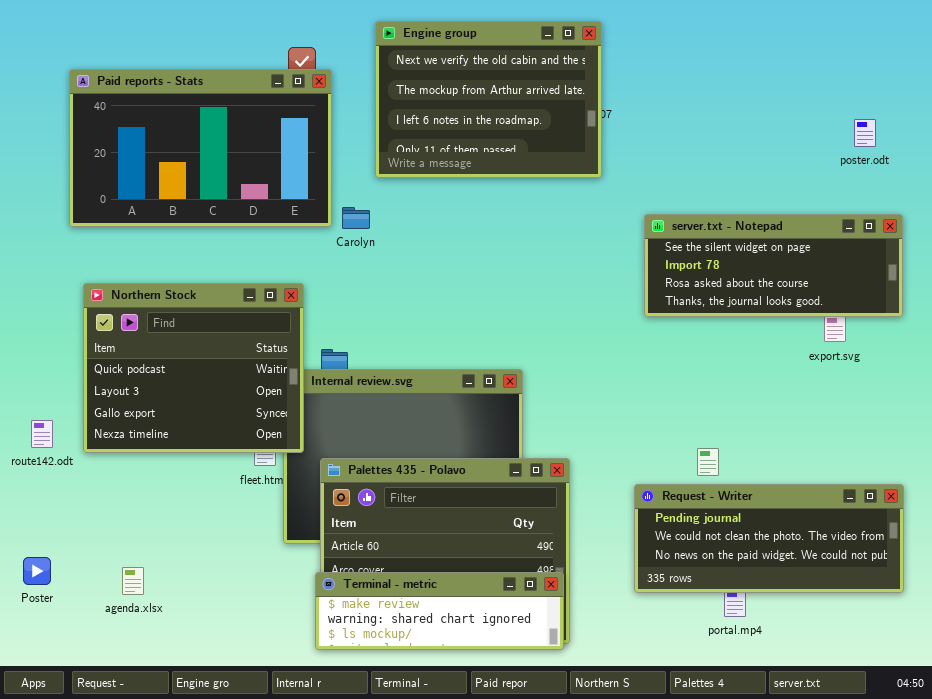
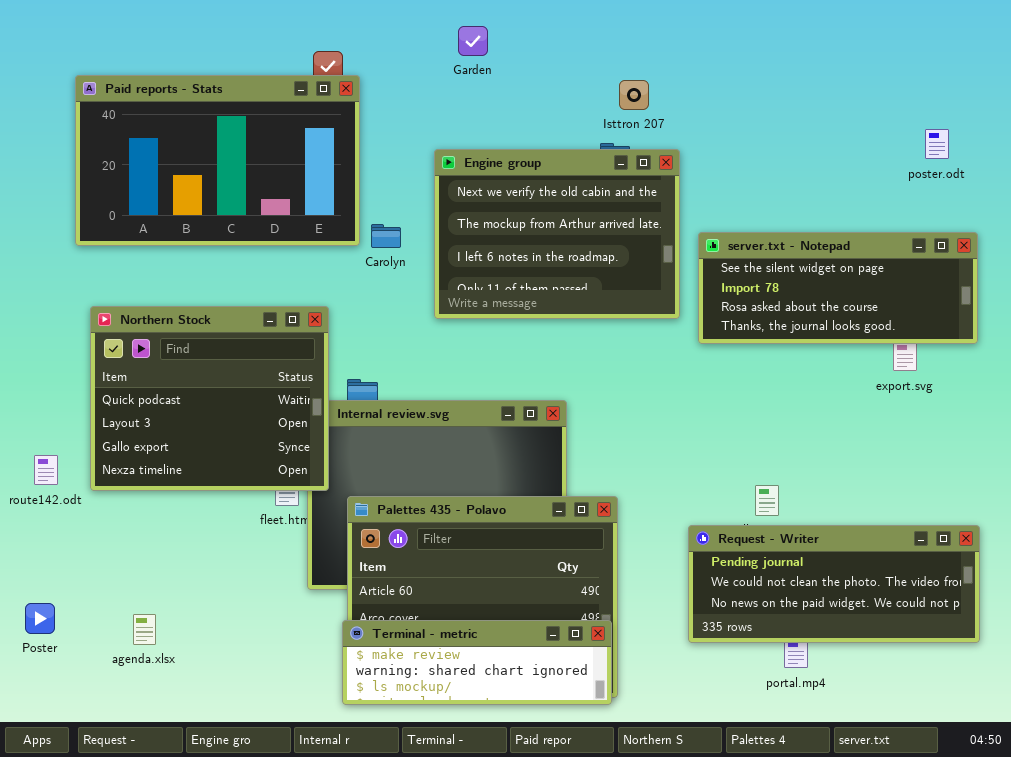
Engine group: [375,21,602,178] -> [434,149,680,319], moved

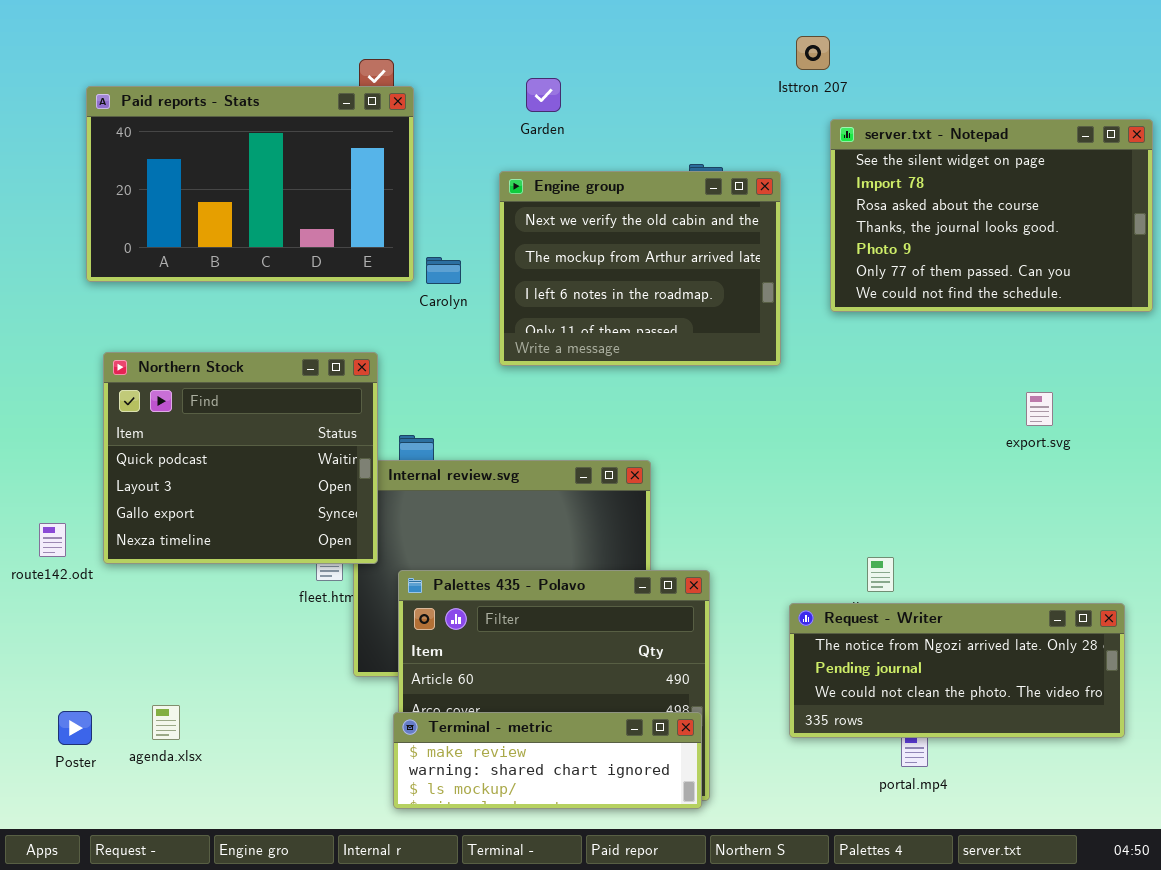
Garden: [458,26,488,56] -> [526,78,561,112], moved
Isttron 207: [619,80,649,110] -> [796,36,830,70], moved
server.txt - Notepad: [698,232,978,344] -> [830,119,1153,312], moved, resized
Request - Writer: [688,525,980,643] -> [789,603,1125,738], scrolled up 1 row
Poster: [25,603,55,634] -> [58,711,92,745], moved

